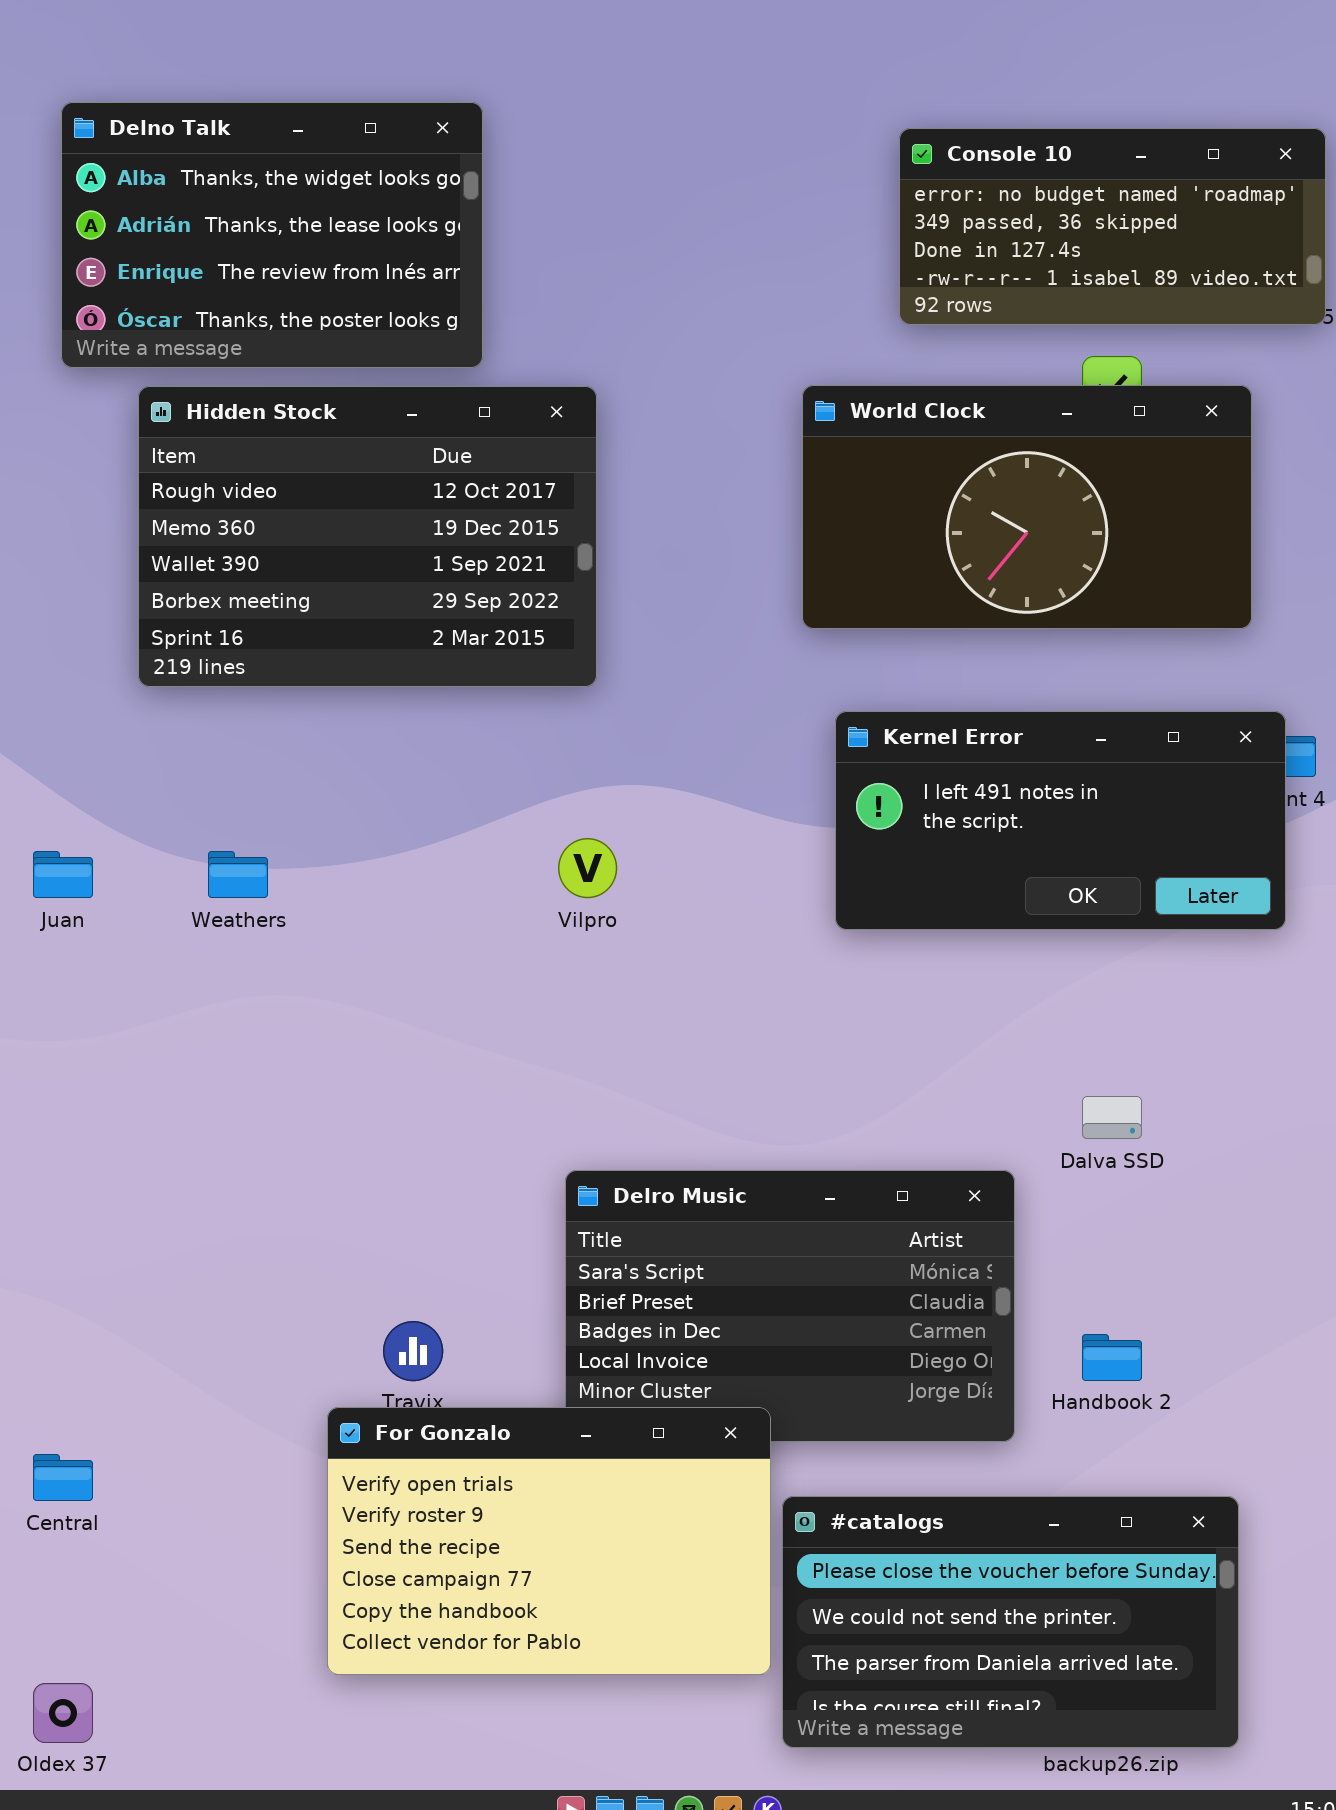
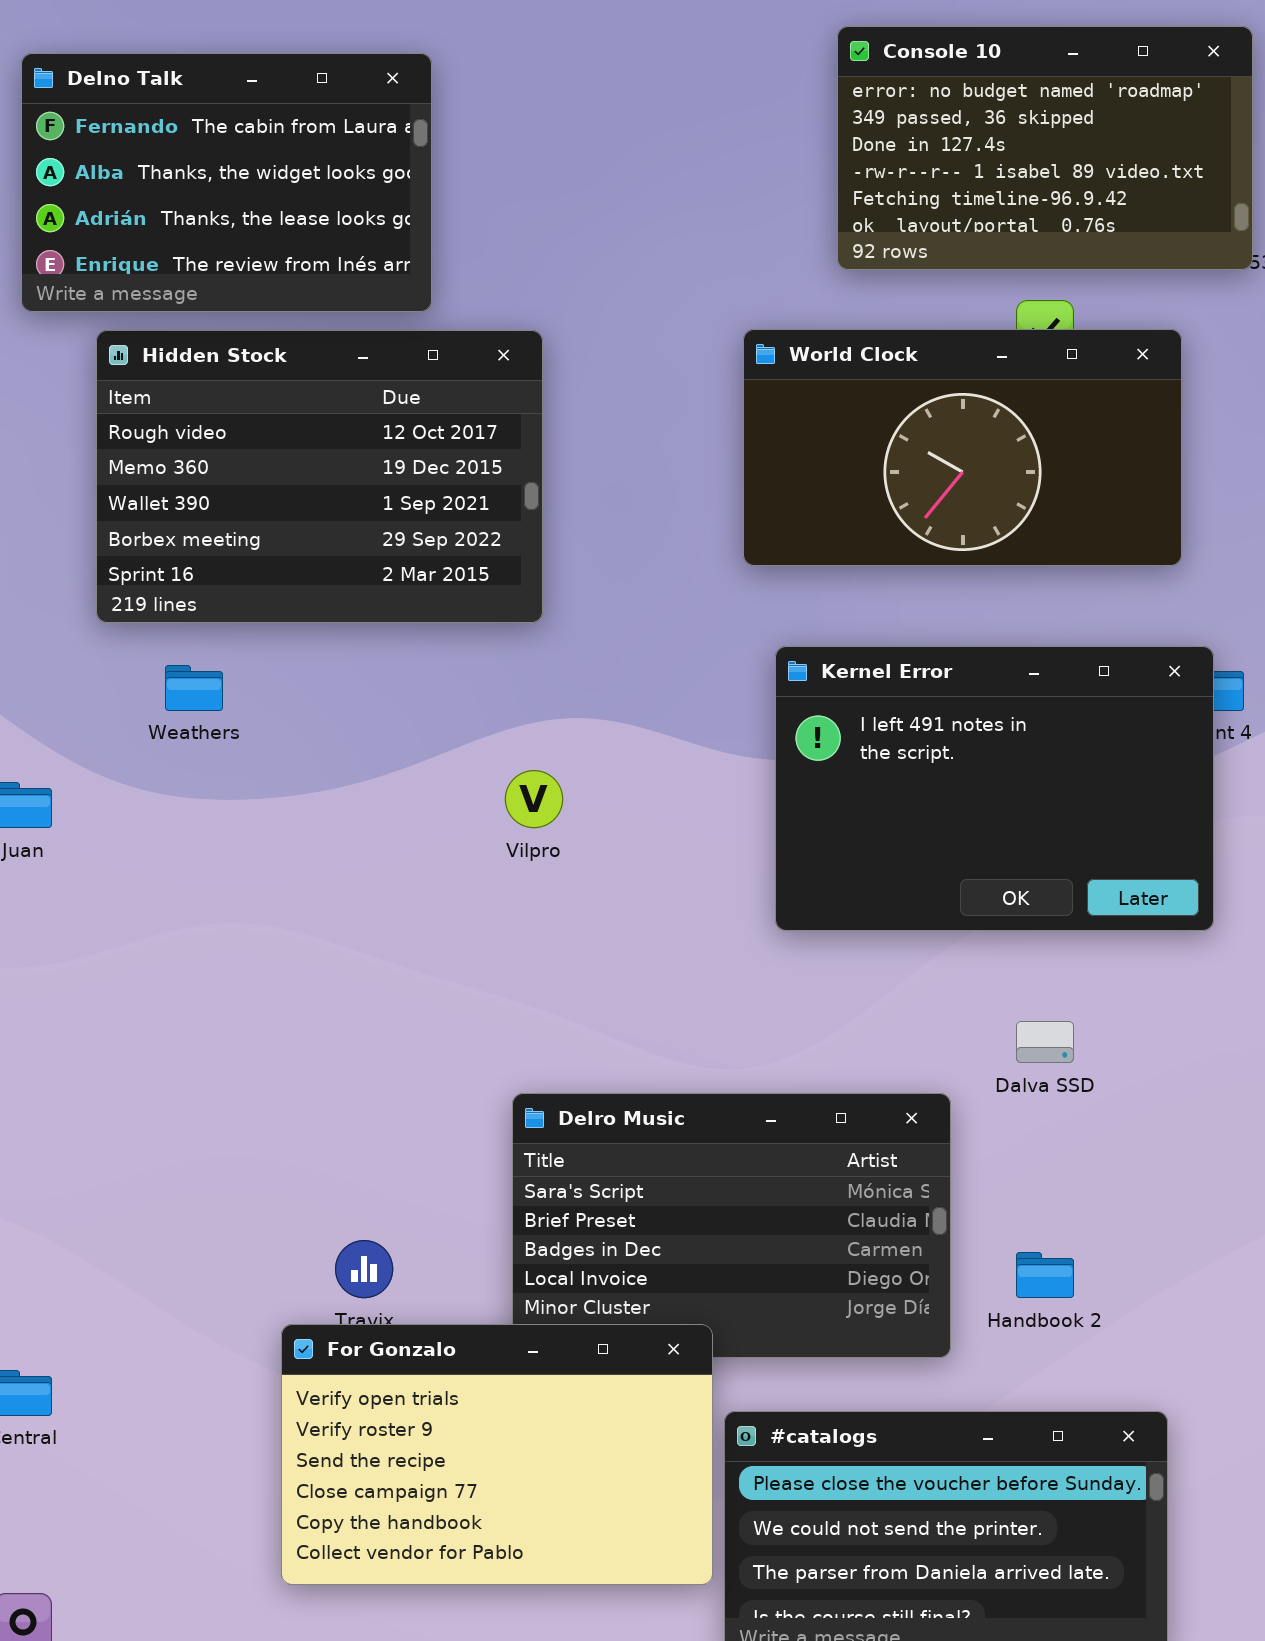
Delno Talk: [61,102,483,368] -> [21,53,432,312], scrolled up 1 row
Console 10: [899,128,1326,325] -> [837,26,1253,270], resized
Kernel Error: [835,711,1286,930] -> [775,646,1214,931], resized
Weathers: [208,851,268,898] -> [165,665,223,711], moved

